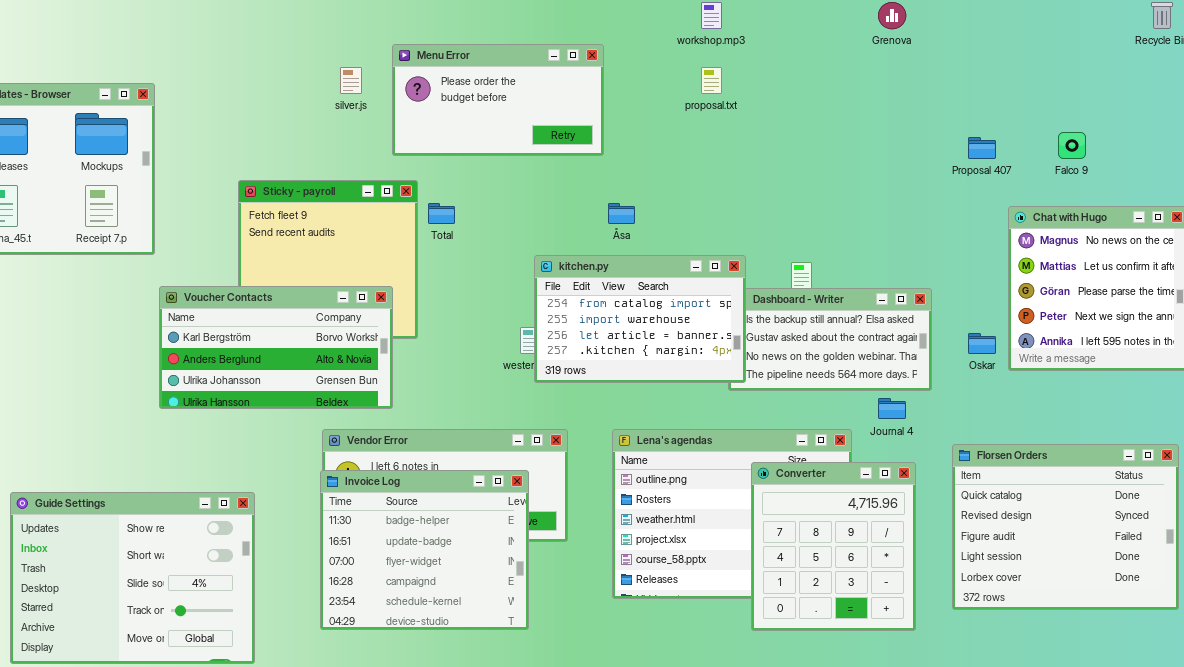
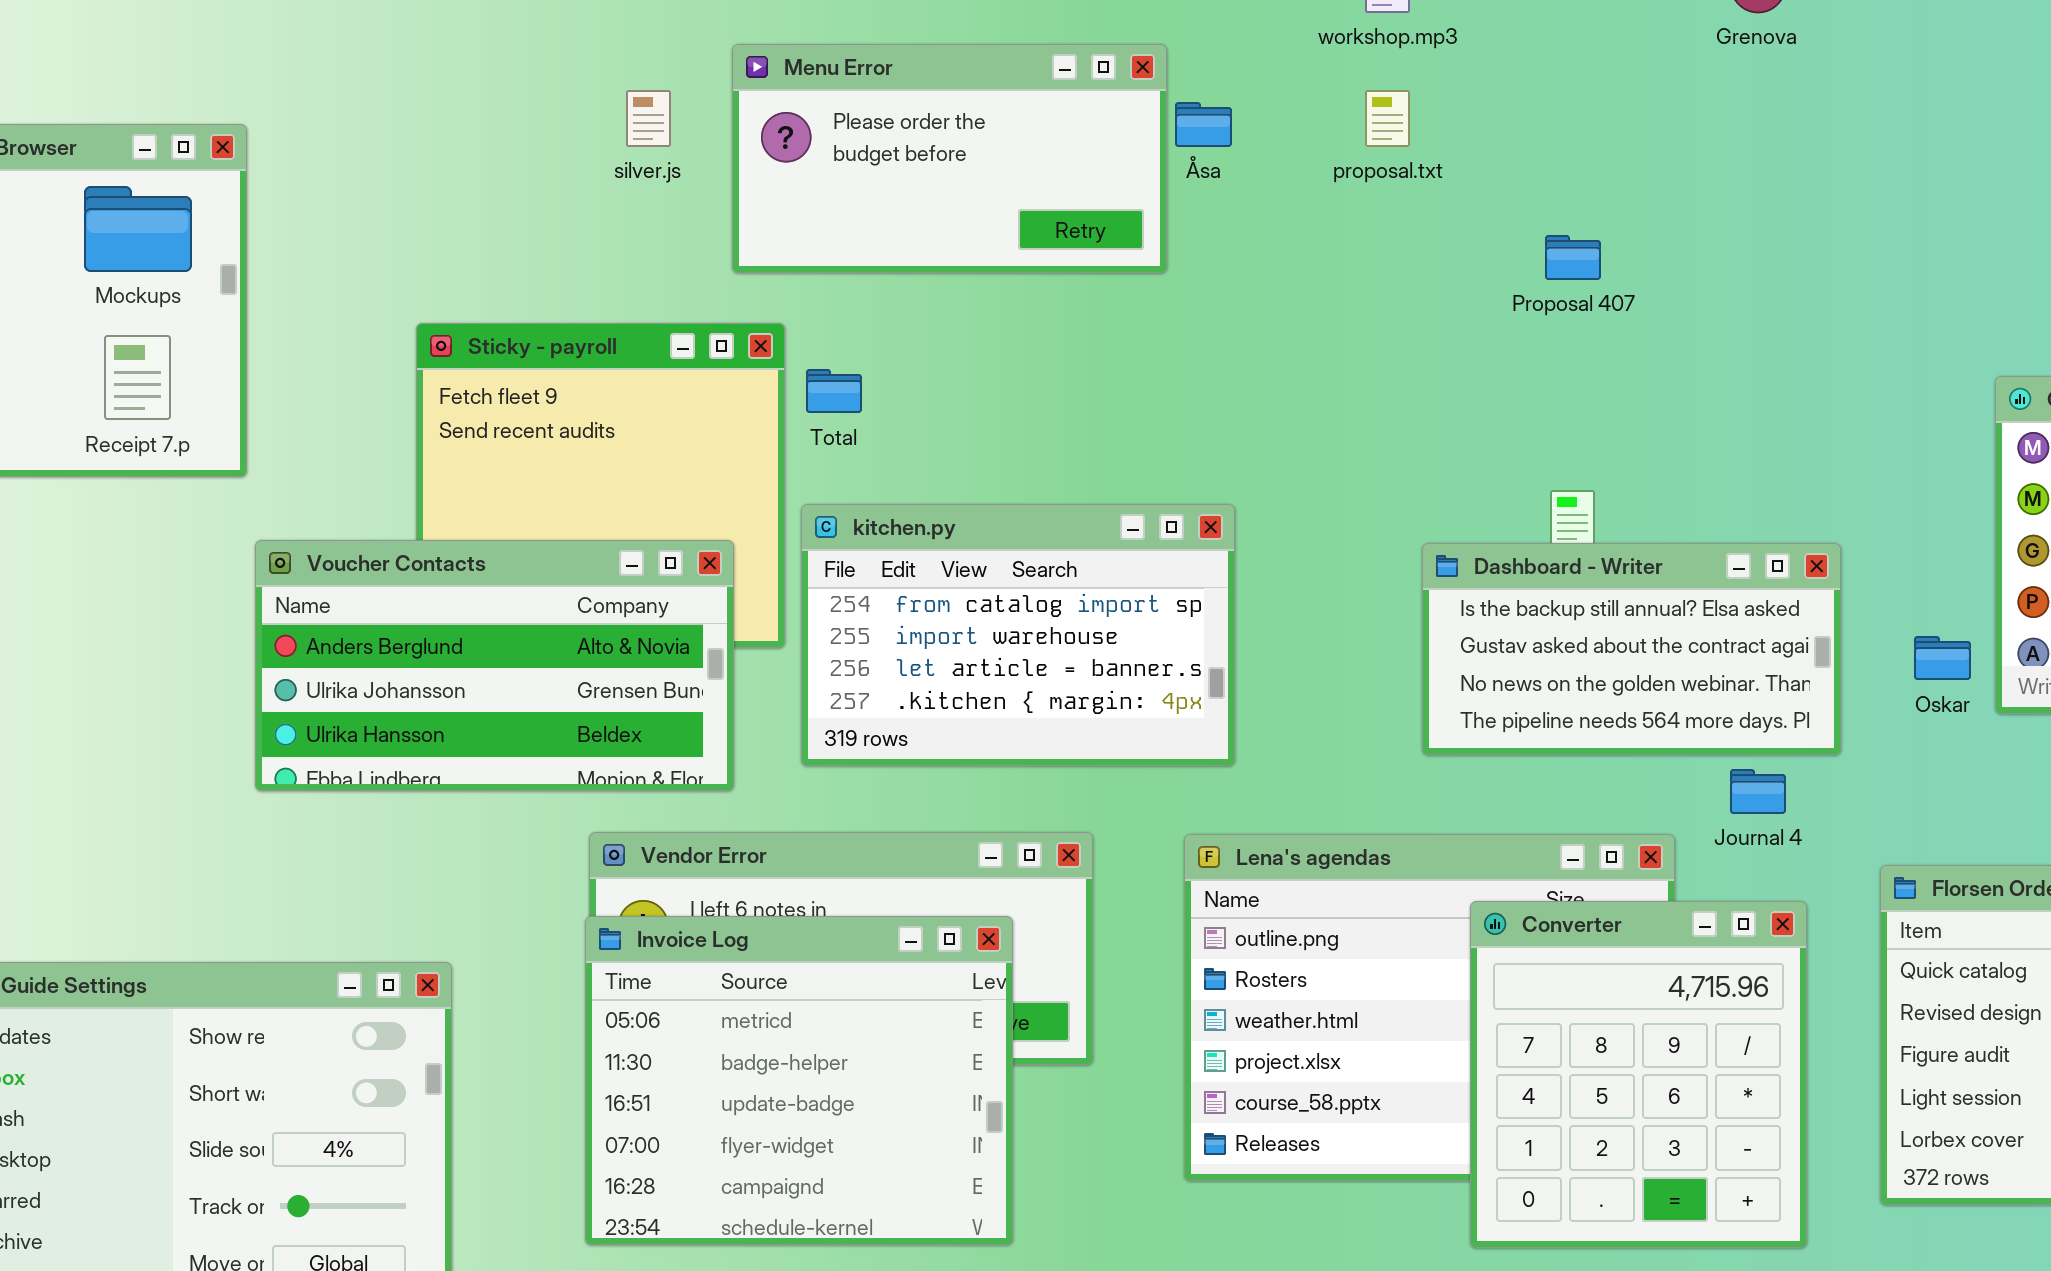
Proposal 407: [968,137,996,159] -> [1545,235,1601,280], moved
Åsa: [608,203,635,224] -> [1175,102,1232,147], moved
kitchen.py: [534,255,746,383] -> [801,504,1235,766], moved
Voucher Contacts: [159,286,393,409] -> [255,540,734,791], scrolled down 1 row
Invoice Log: [320,470,529,630] -> [585,916,1013,1245], scrolled up 1 row

